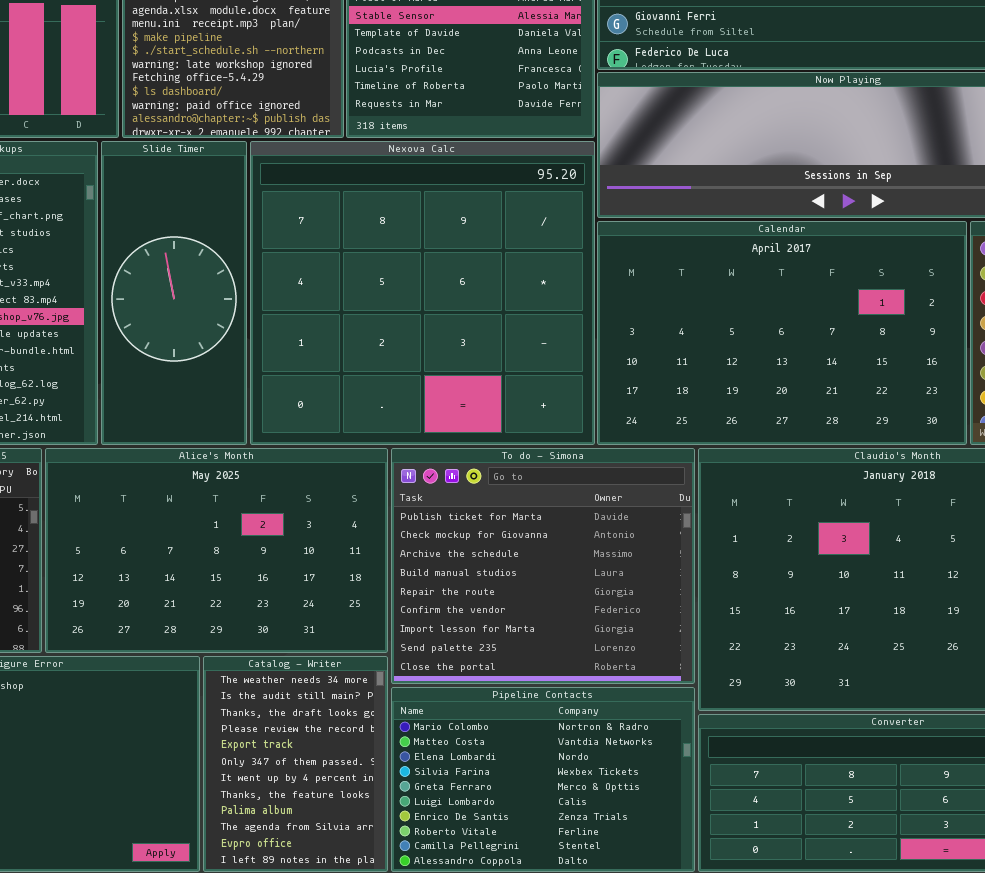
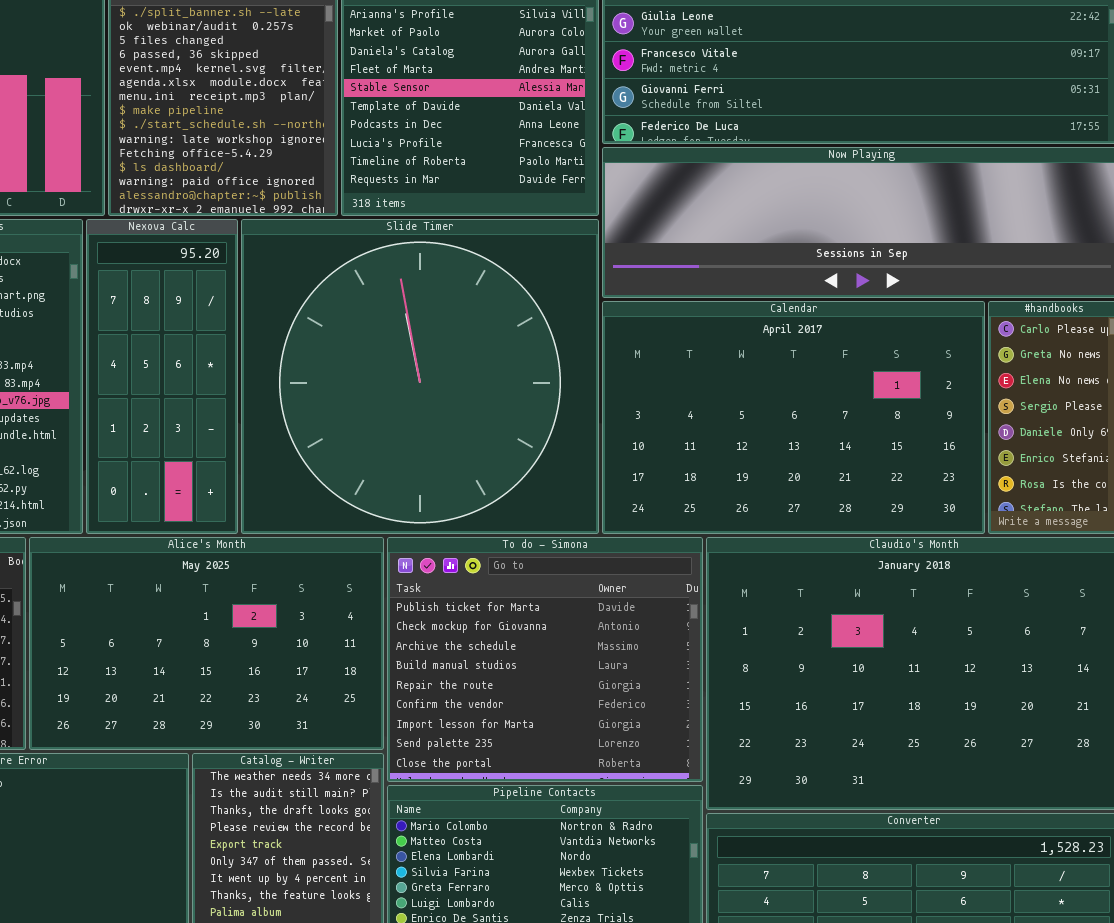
Slide Timer: [101,141,247,445] -> [241,219,599,534], moved, resized
Nexova Calc: [250,141,595,445] -> [86,219,238,534], moved, resized

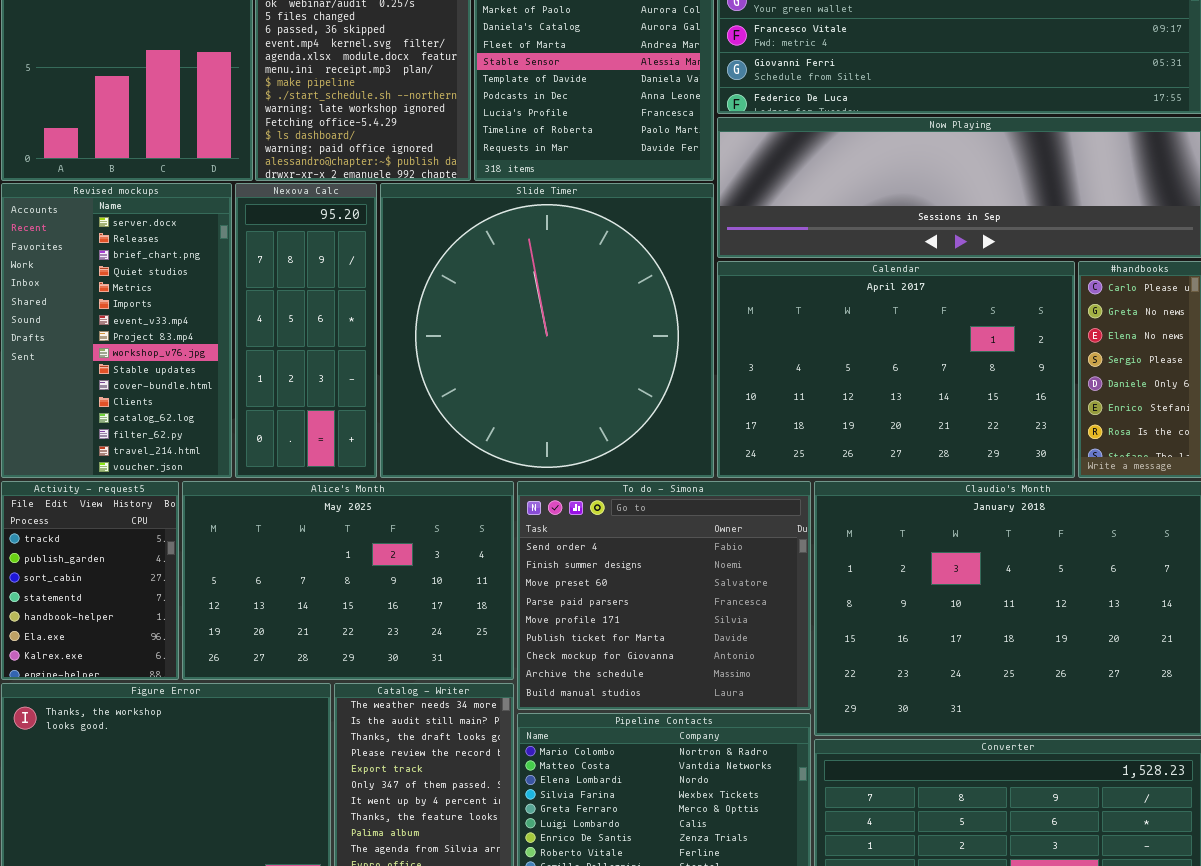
To do - Simona: [387,537,703,782] -> [517,481,811,710], scrolled up 5 rows

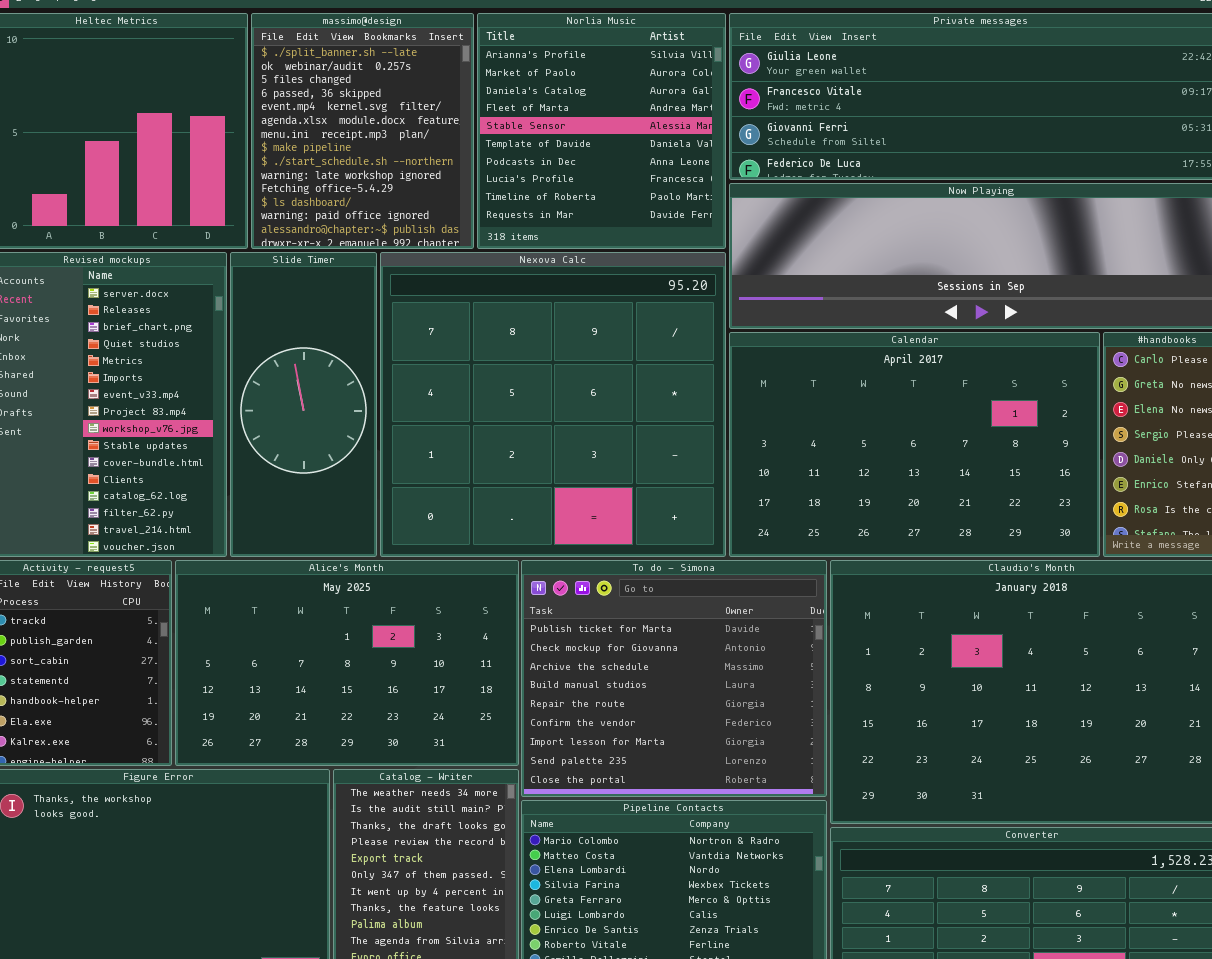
Nexova Calc: [235,183,377,478] -> [380,252,726,557], moved, resized
Slide Timer: [380,183,714,478] -> [230,252,377,557], moved, resized
To do - Simona: [517,481,811,710] -> [521,560,827,797], scrolled down 5 rows

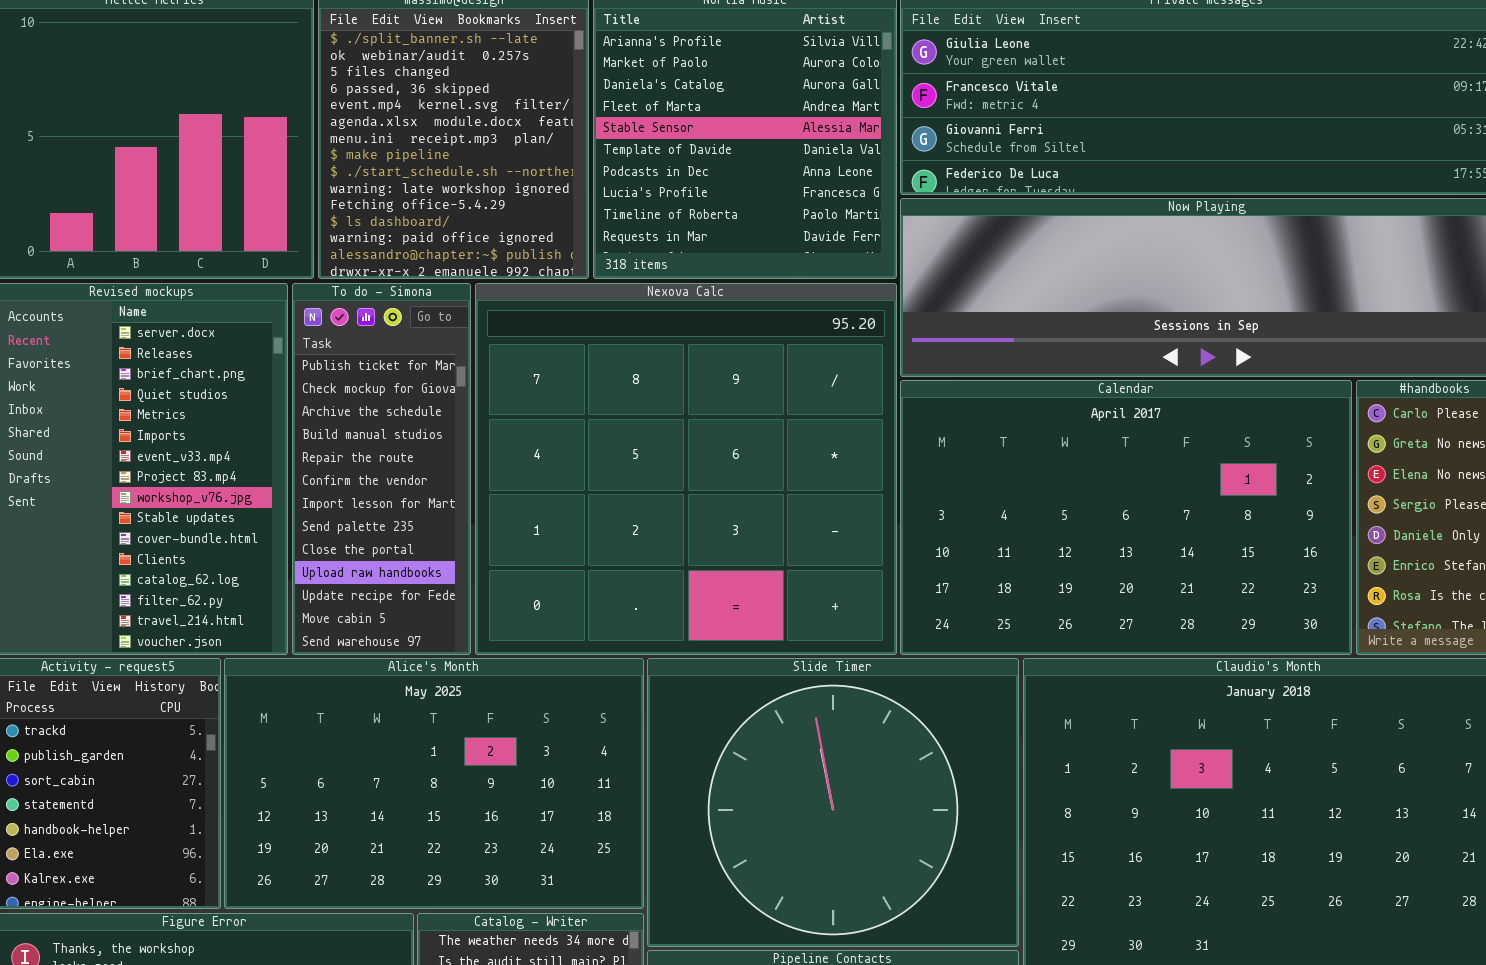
Slide Timer: [230,252,377,557] -> [647,658,1019,947], moved, resized
To do - Simona: [521,560,827,797] -> [292,283,471,655], moved, resized

